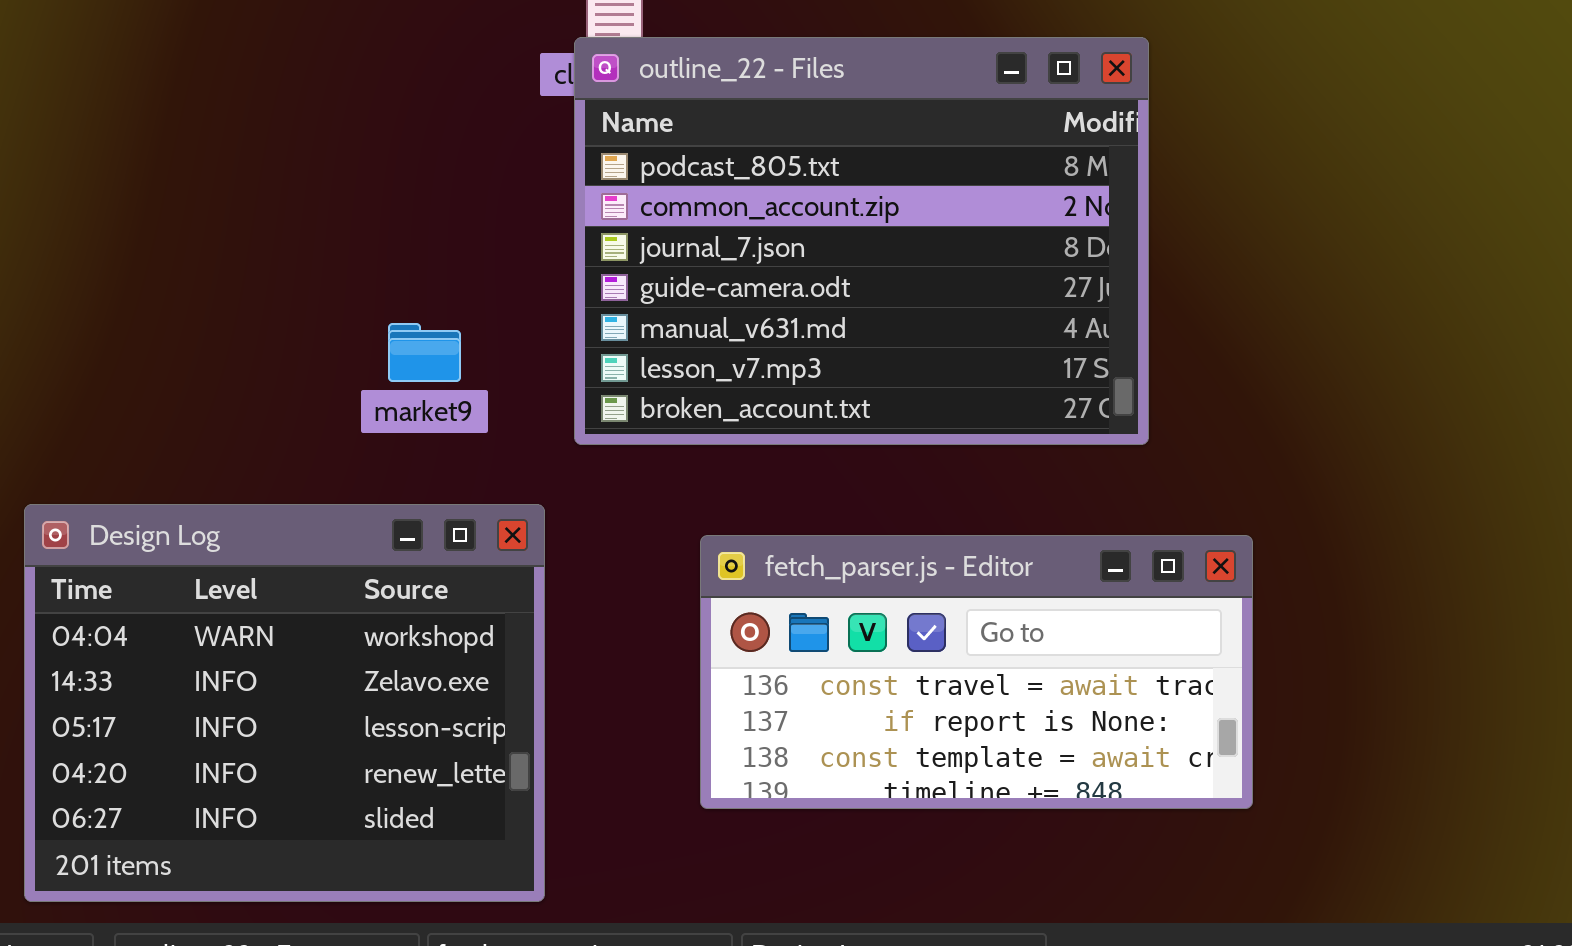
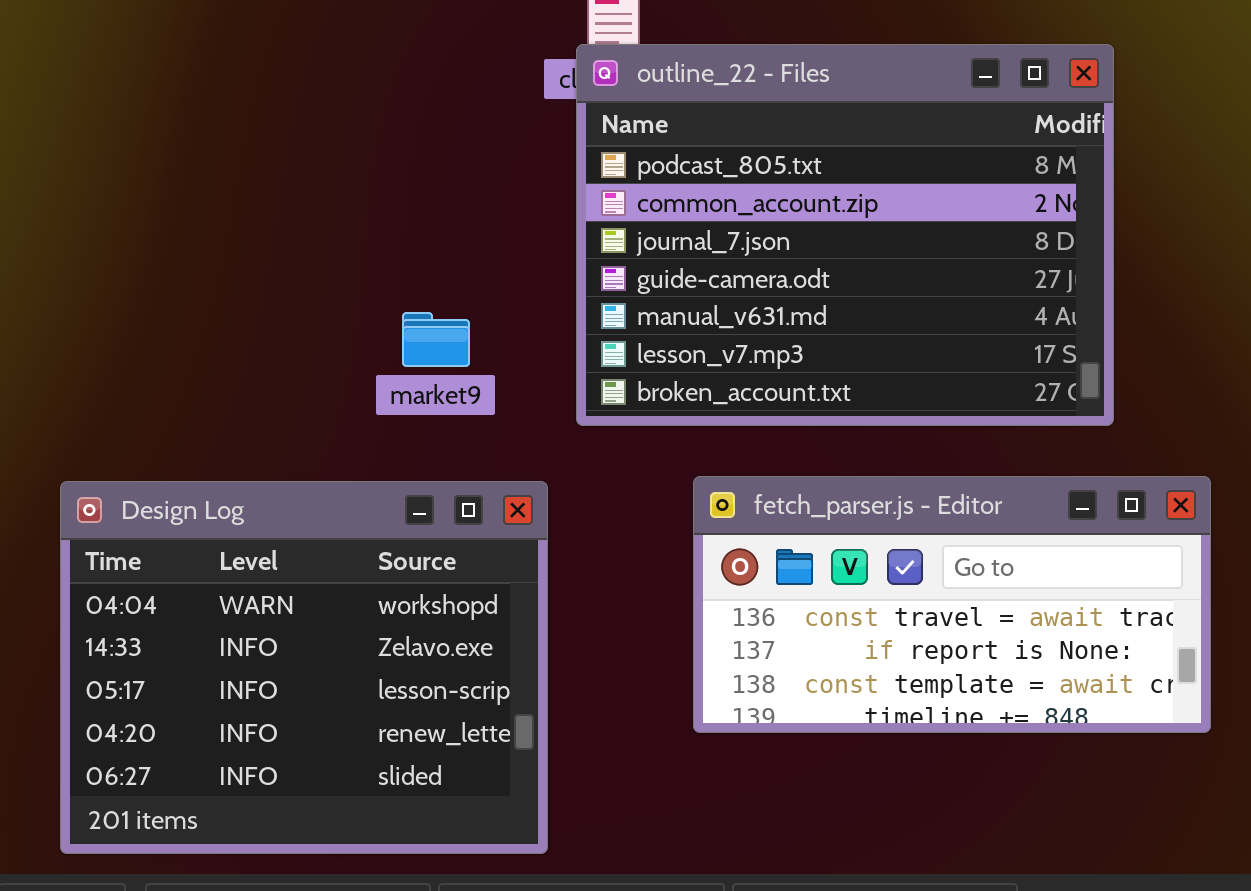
fetch_parser.js - Editor: [700,535,1253,809] -> [693,476,1211,733], moved

